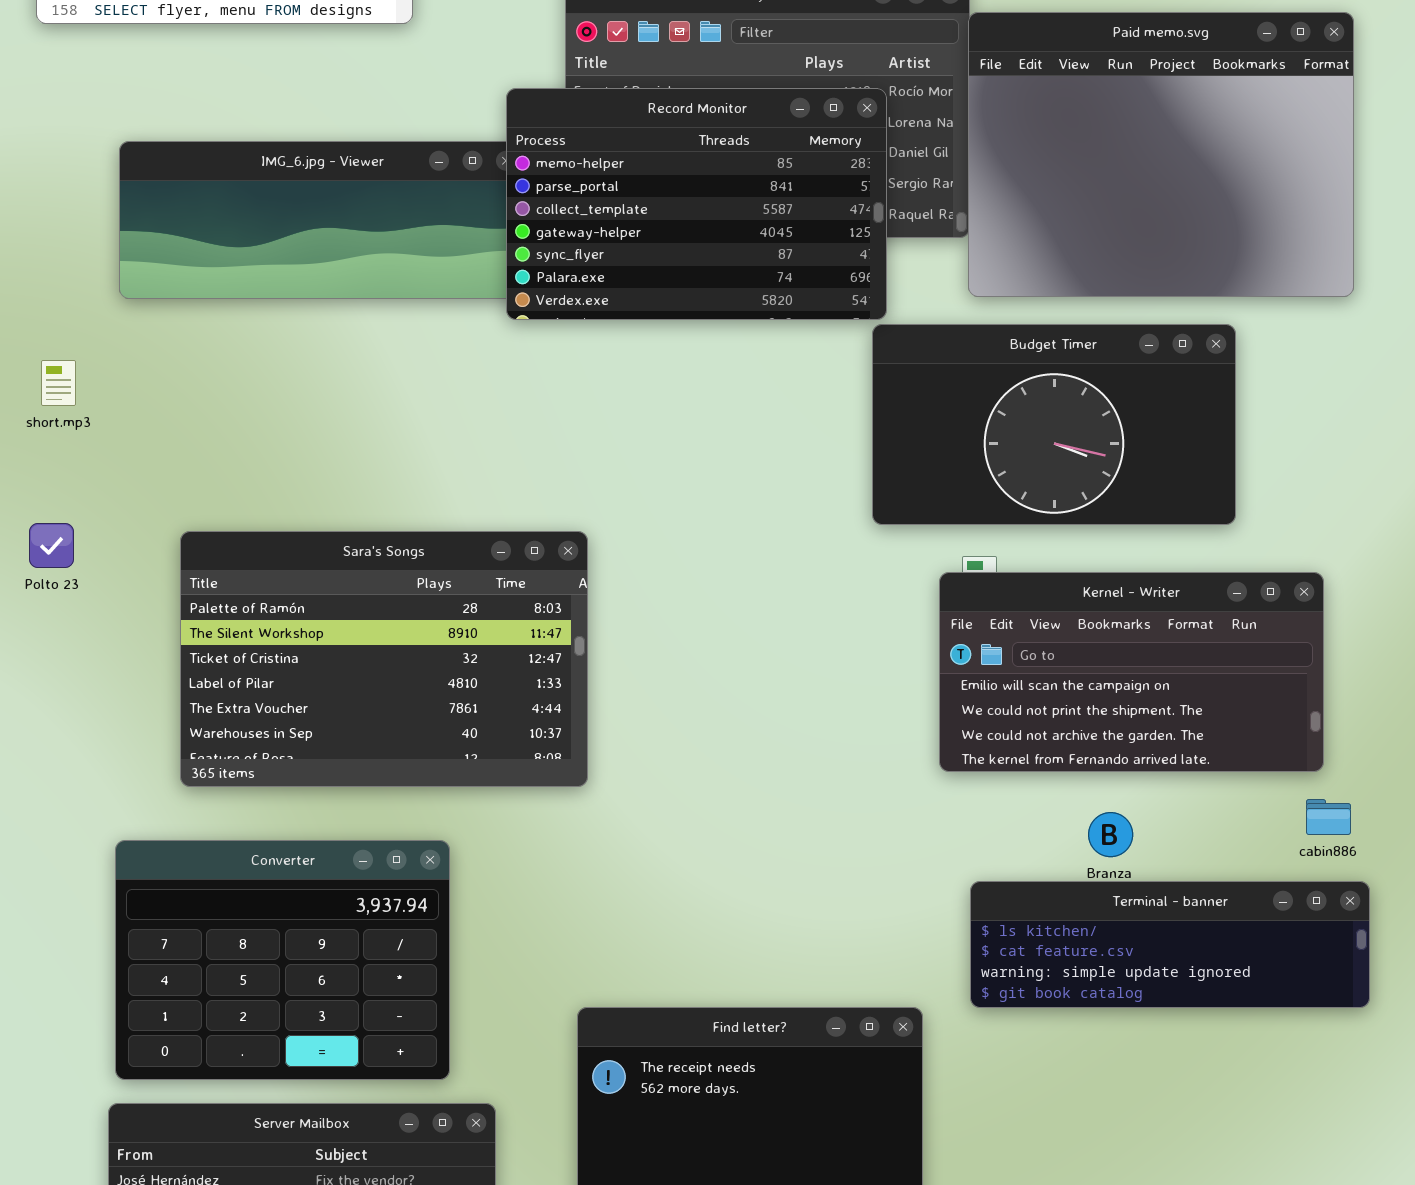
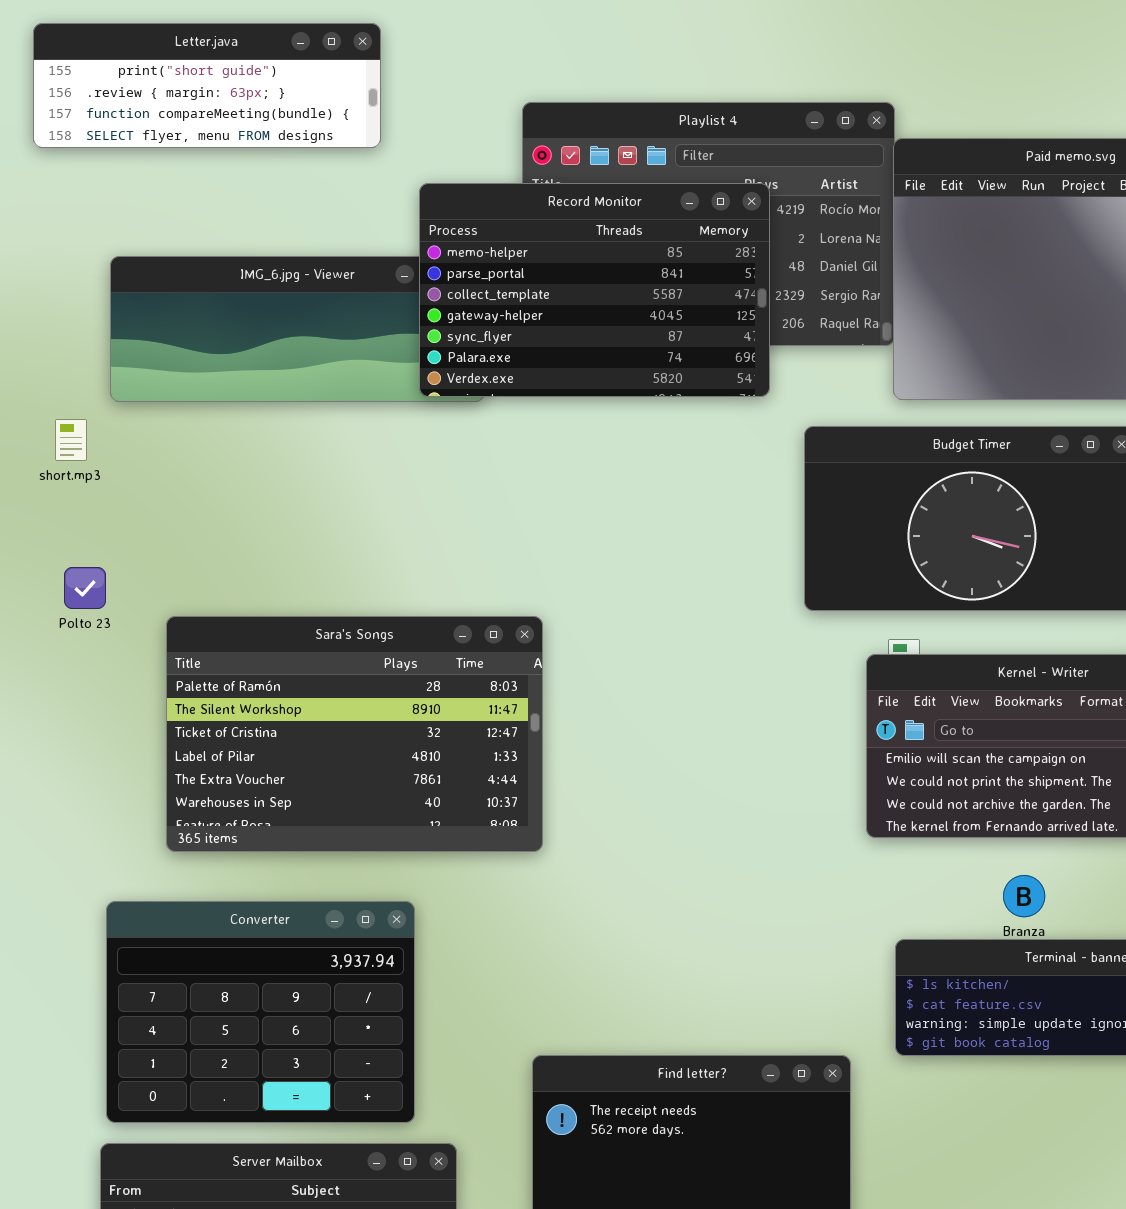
Record Monitor: [506,88,887,320] -> [419,183,770,397], moved
short.mp3: [41,360,76,406] -> [55,419,87,461], moved
Polto 23: [29,523,74,568] -> [64,567,106,609], moved

